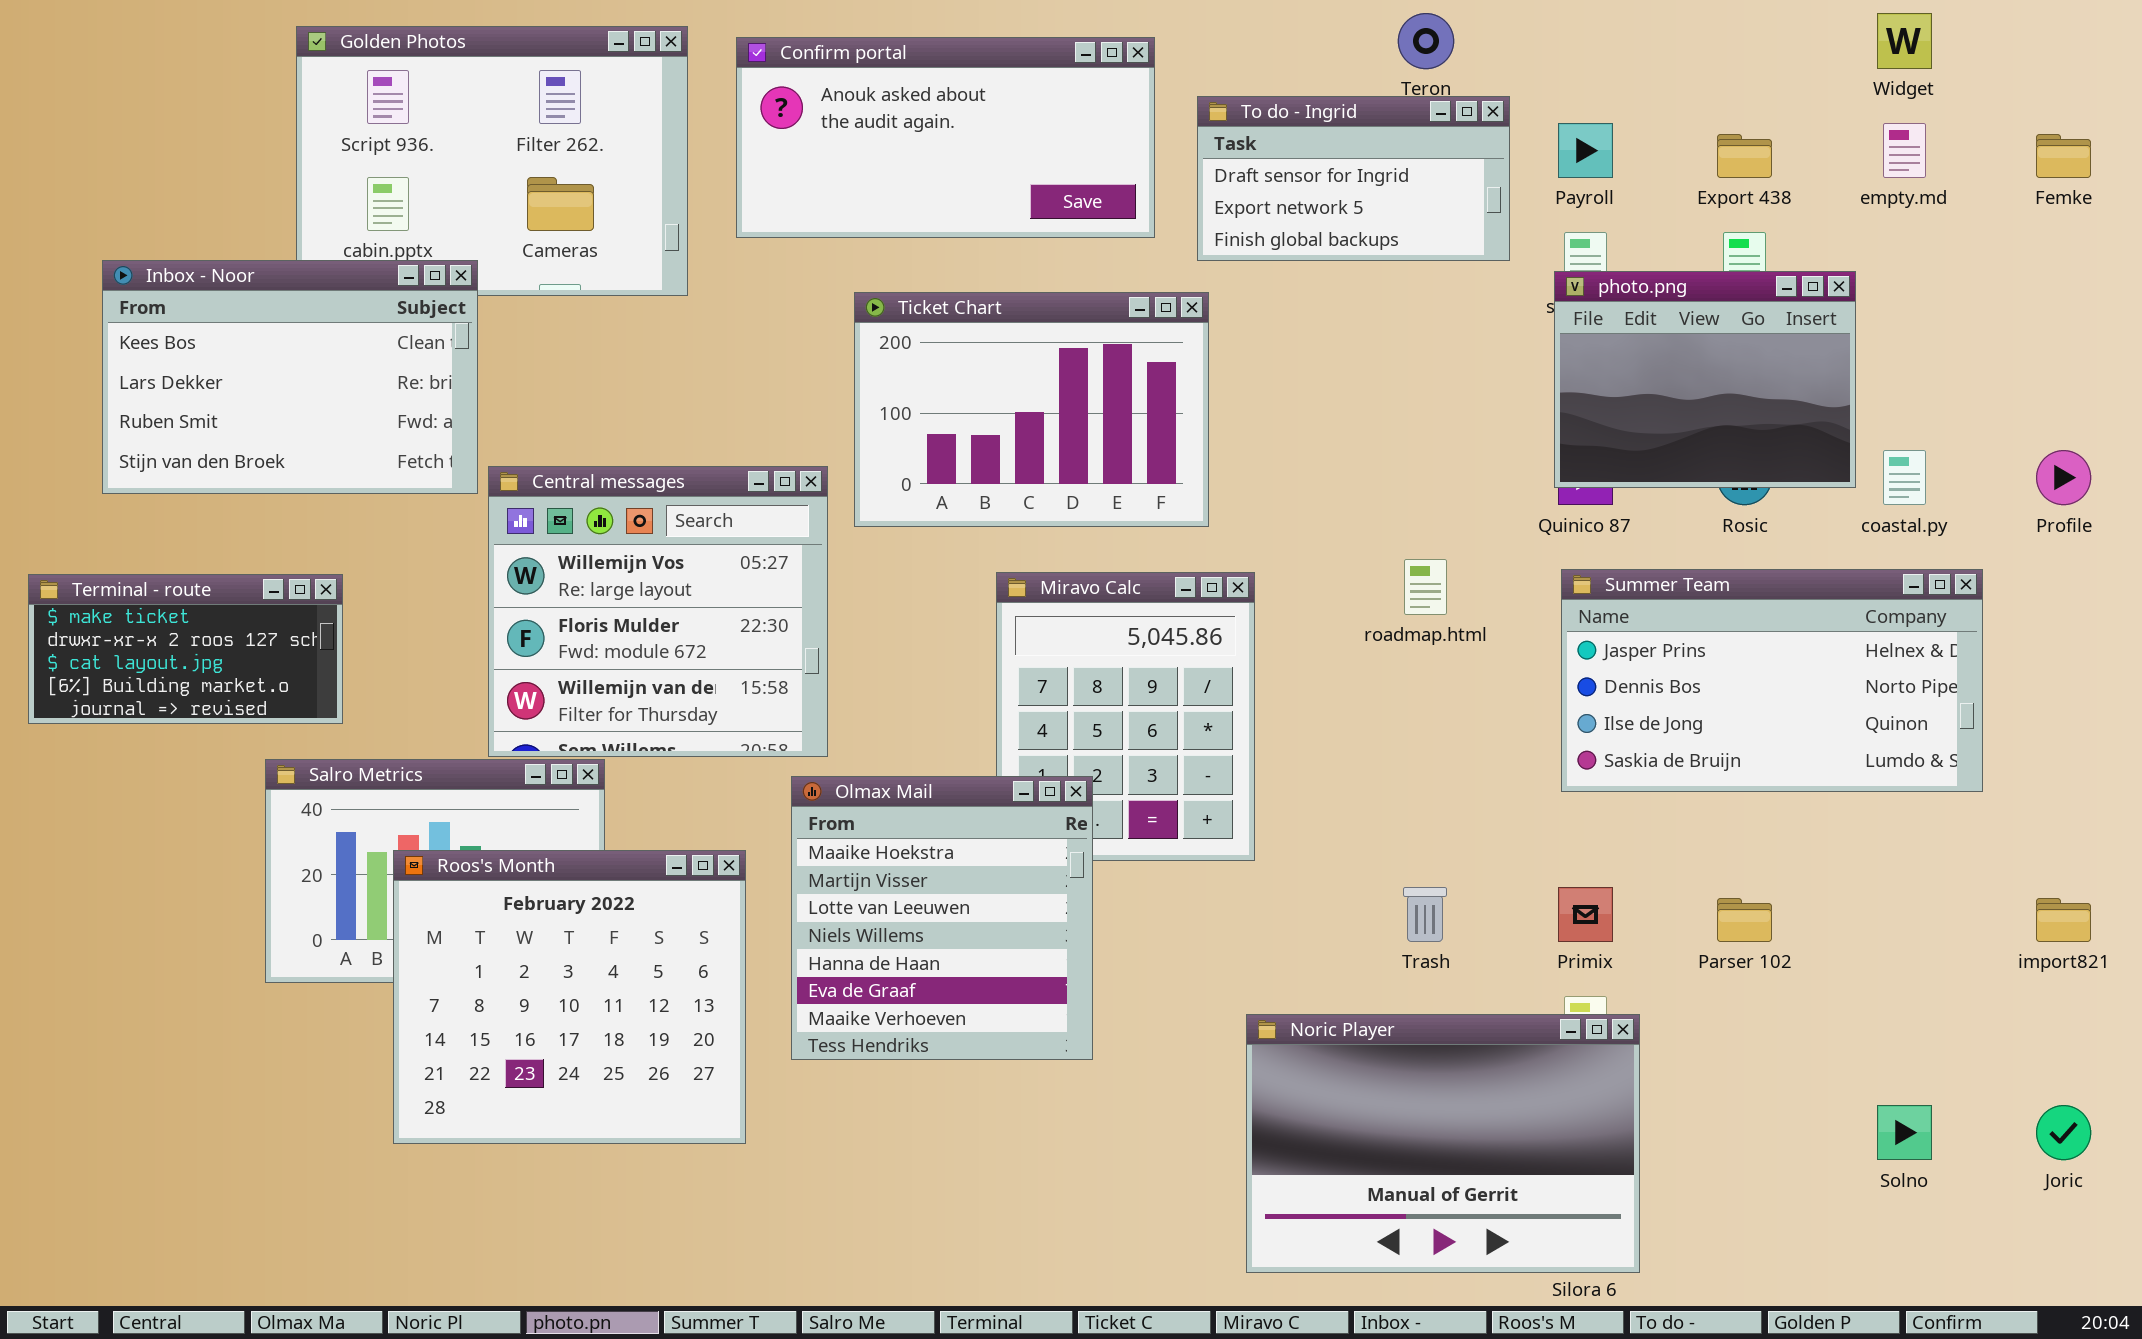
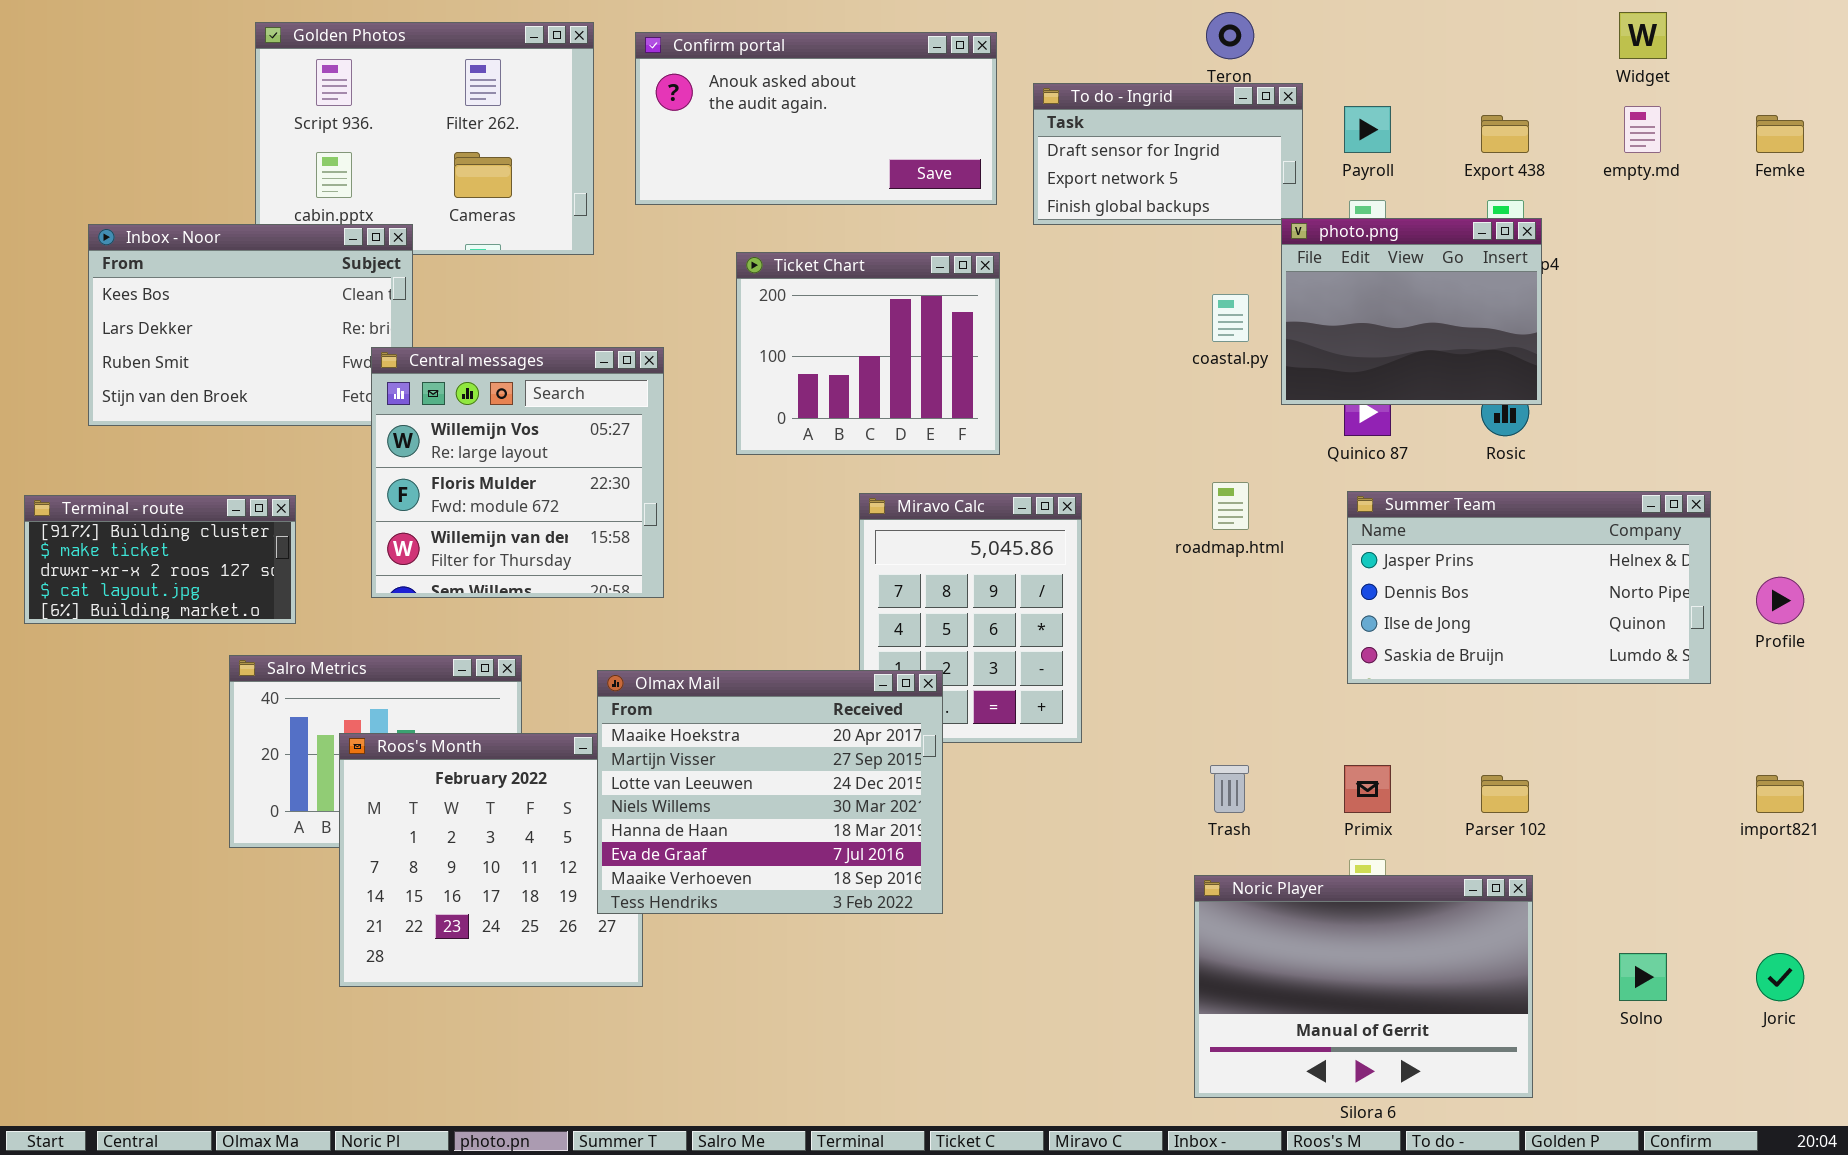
photo.png: [1554,271,1856,488] -> [1281,218,1542,405], moved
Ticket Chart: [854,292,1209,527] -> [736,252,1000,455], resized
coastal.py: [1883,450,1926,505] -> [1212,294,1249,342], moved
Profile: [2036,450,2091,505] -> [1756,577,1804,624], moved
Central messages: [488,466,828,757] -> [371,347,664,598], moved
Terminal - route: [28,574,343,724] -> [24,495,296,624], scrolled up 1 row
Olmax Mail: [791,776,1093,1060] -> [597,670,943,914], resized
Noric Player: [1246,1014,1640,1273] -> [1194,875,1533,1098], moved

